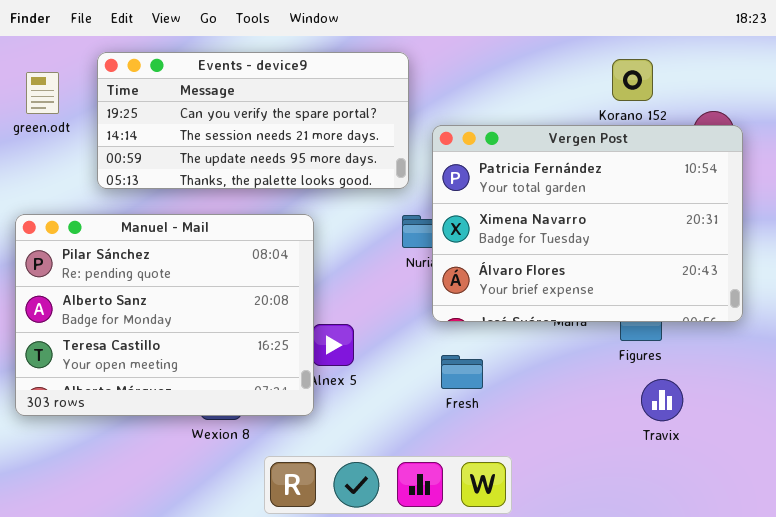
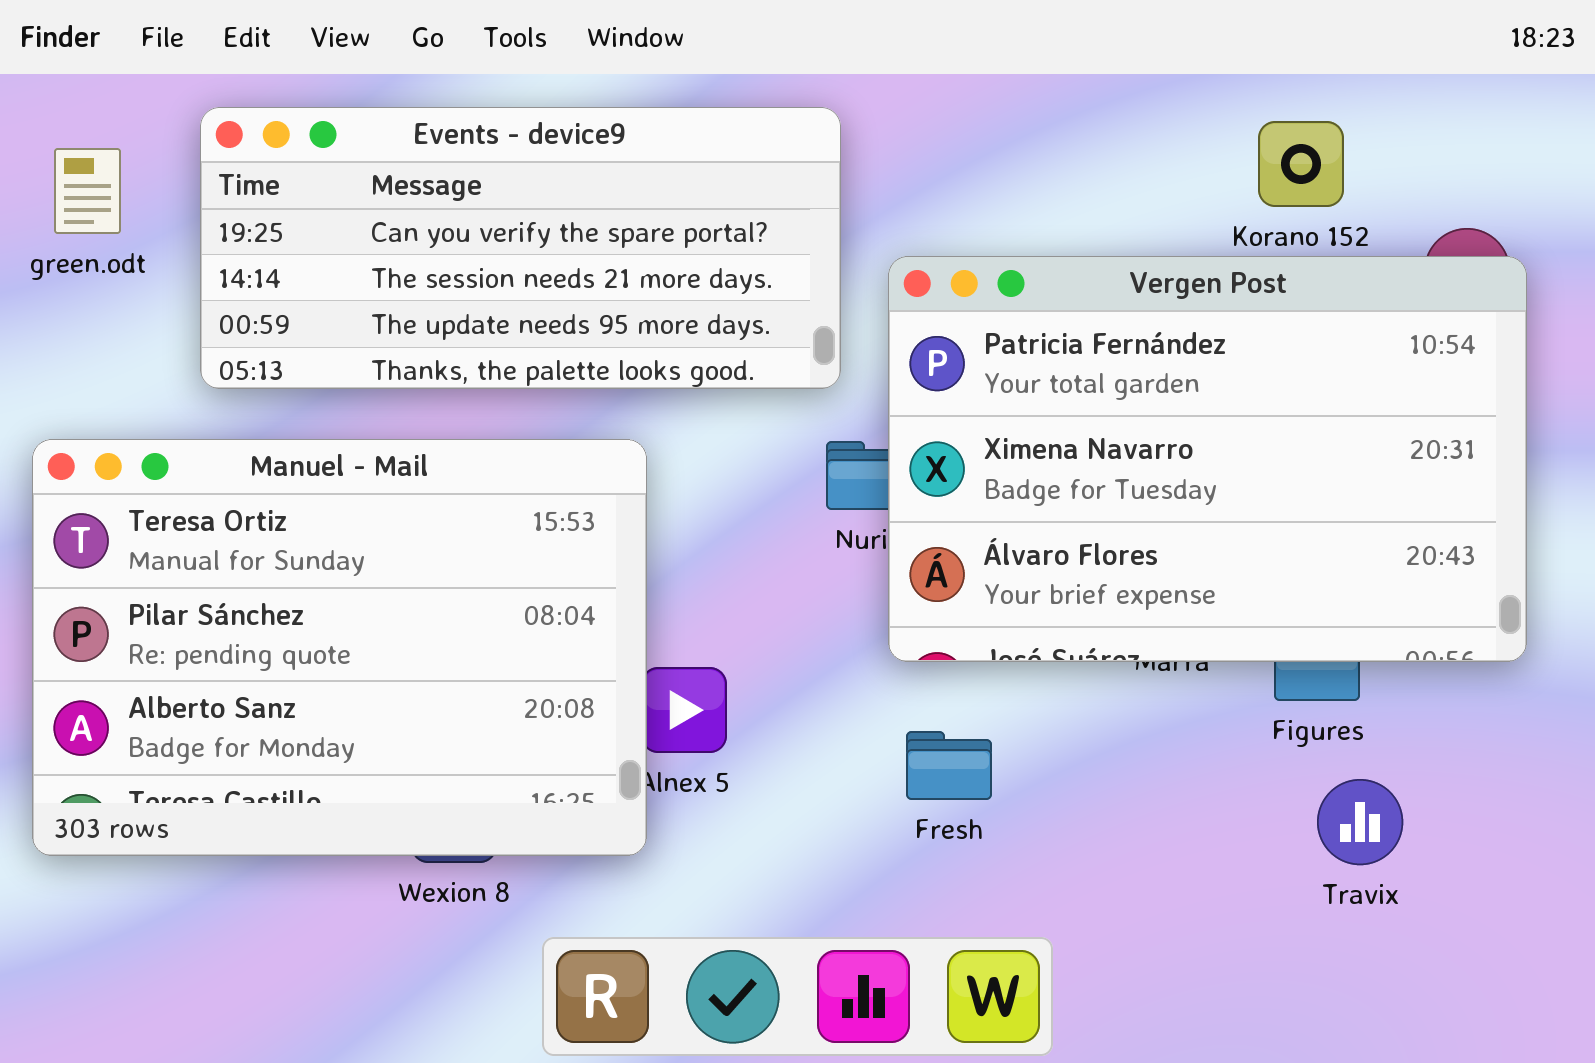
Manuel - Mail: [15,214,314,416] -> [32,439,647,856], scrolled up 1 row

